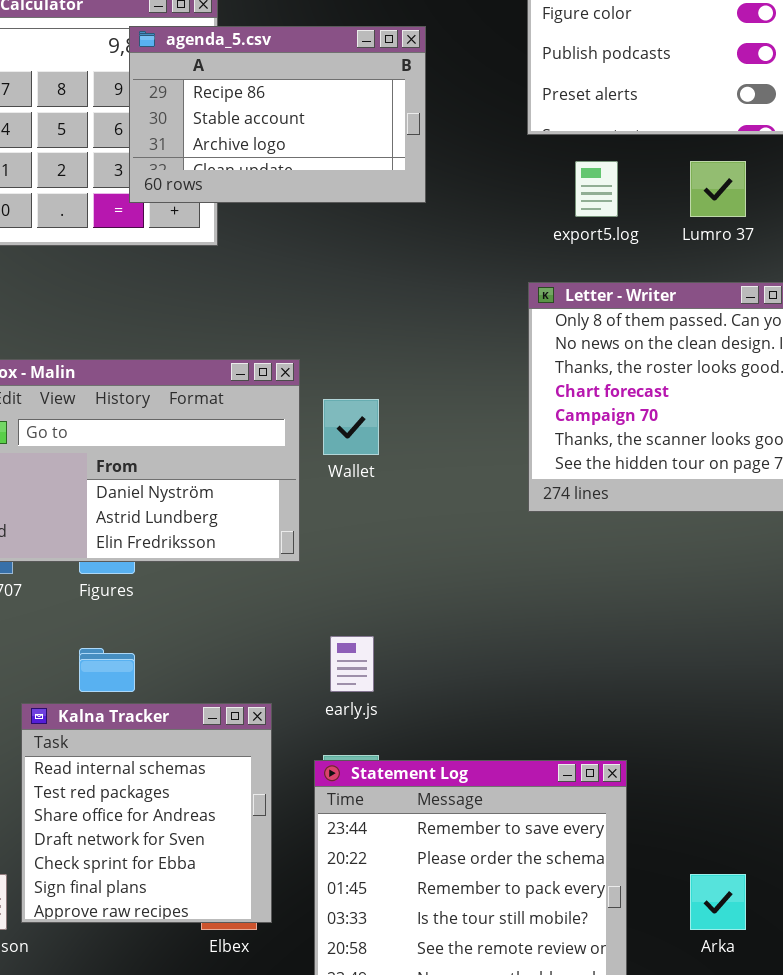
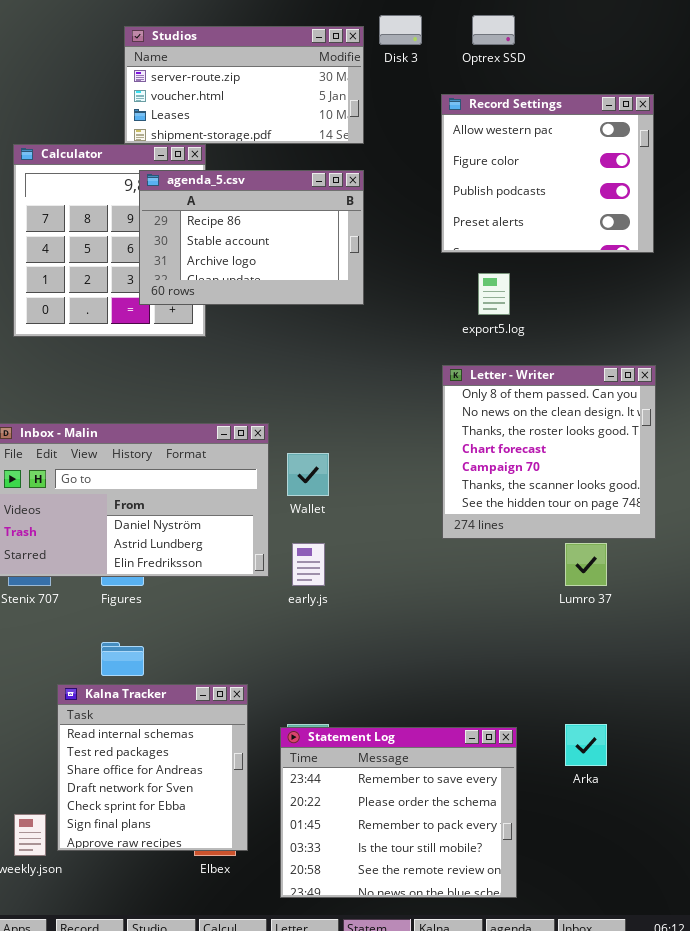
Lumro 37: [690,161,746,217] -> [565,543,607,586], moved
early.js: [330,636,374,692] -> [292,543,325,586], moved
Arka: [690,874,746,930] -> [565,724,607,766], moved

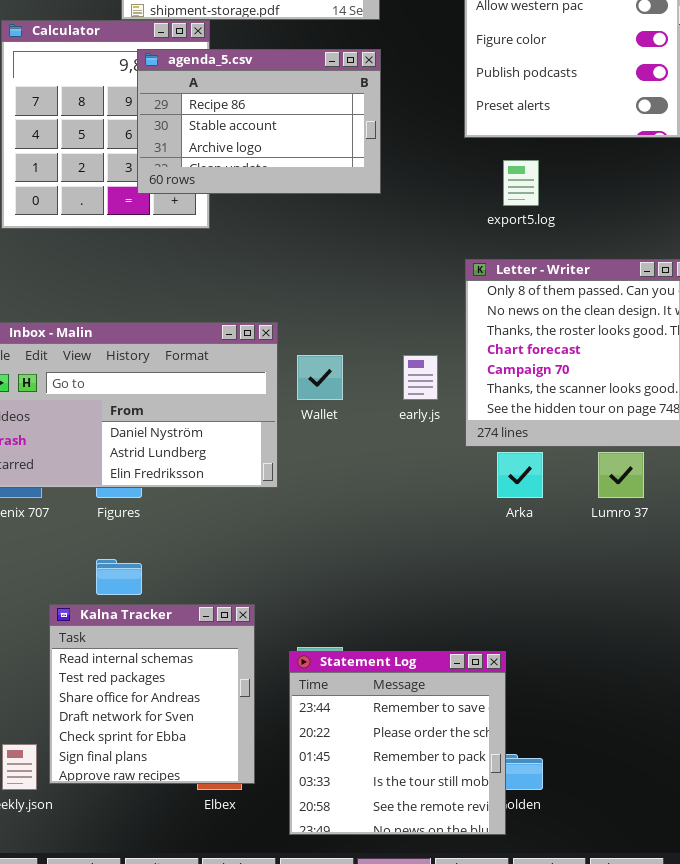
early.js: [292,543,325,586] -> [403,355,438,400], moved
Arka: [565,724,607,766] -> [497,452,543,498], moved
Statement Log: [280,727,517,898] -> [289,651,506,835], resized

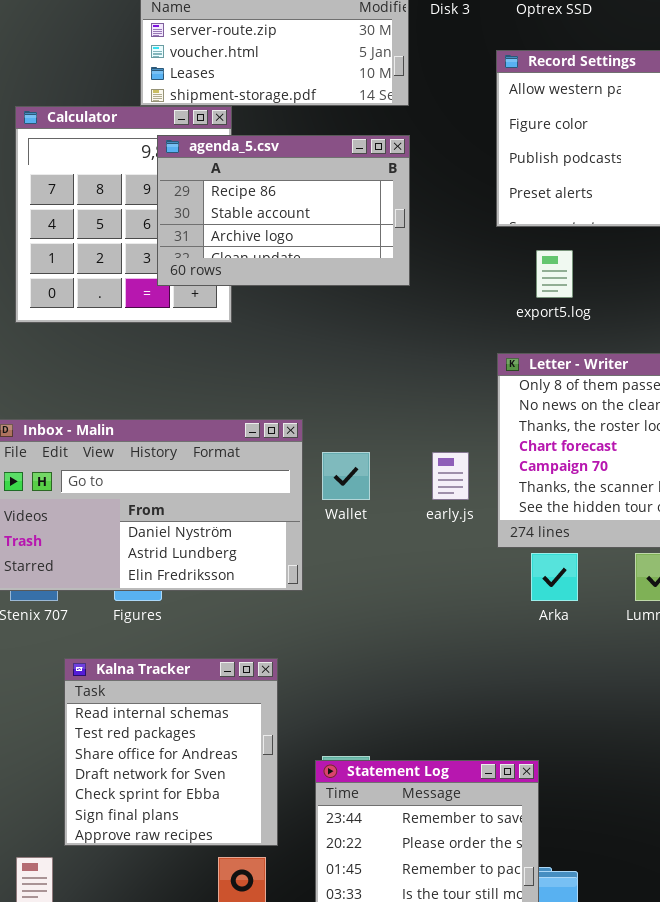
Kalna Tracker: [49,604,255,784] -> [64,658,278,846], moved

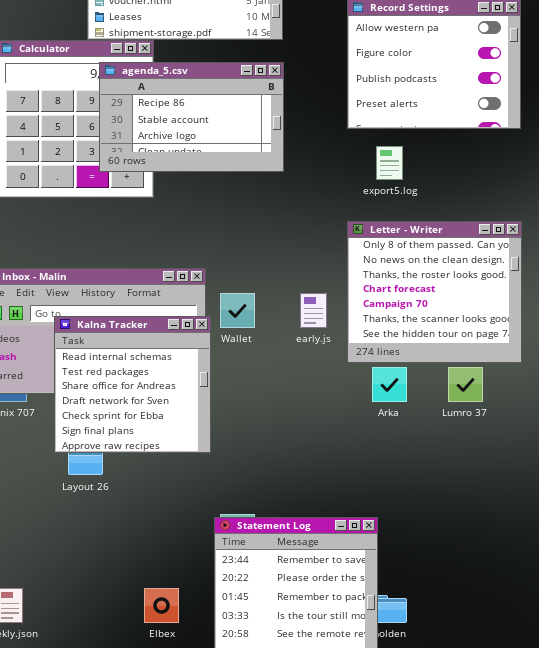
Kalna Tracker: [64,658,278,846] -> [54,316,211,453], moved

